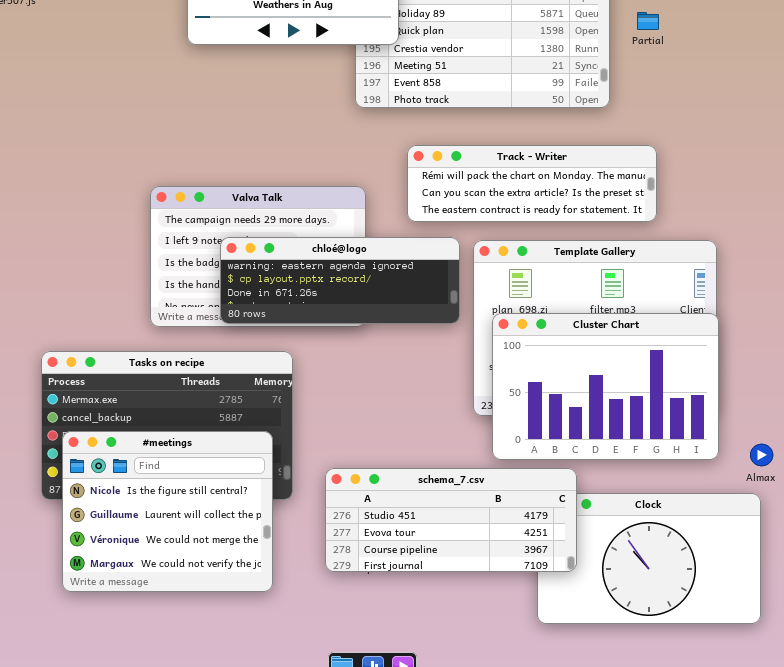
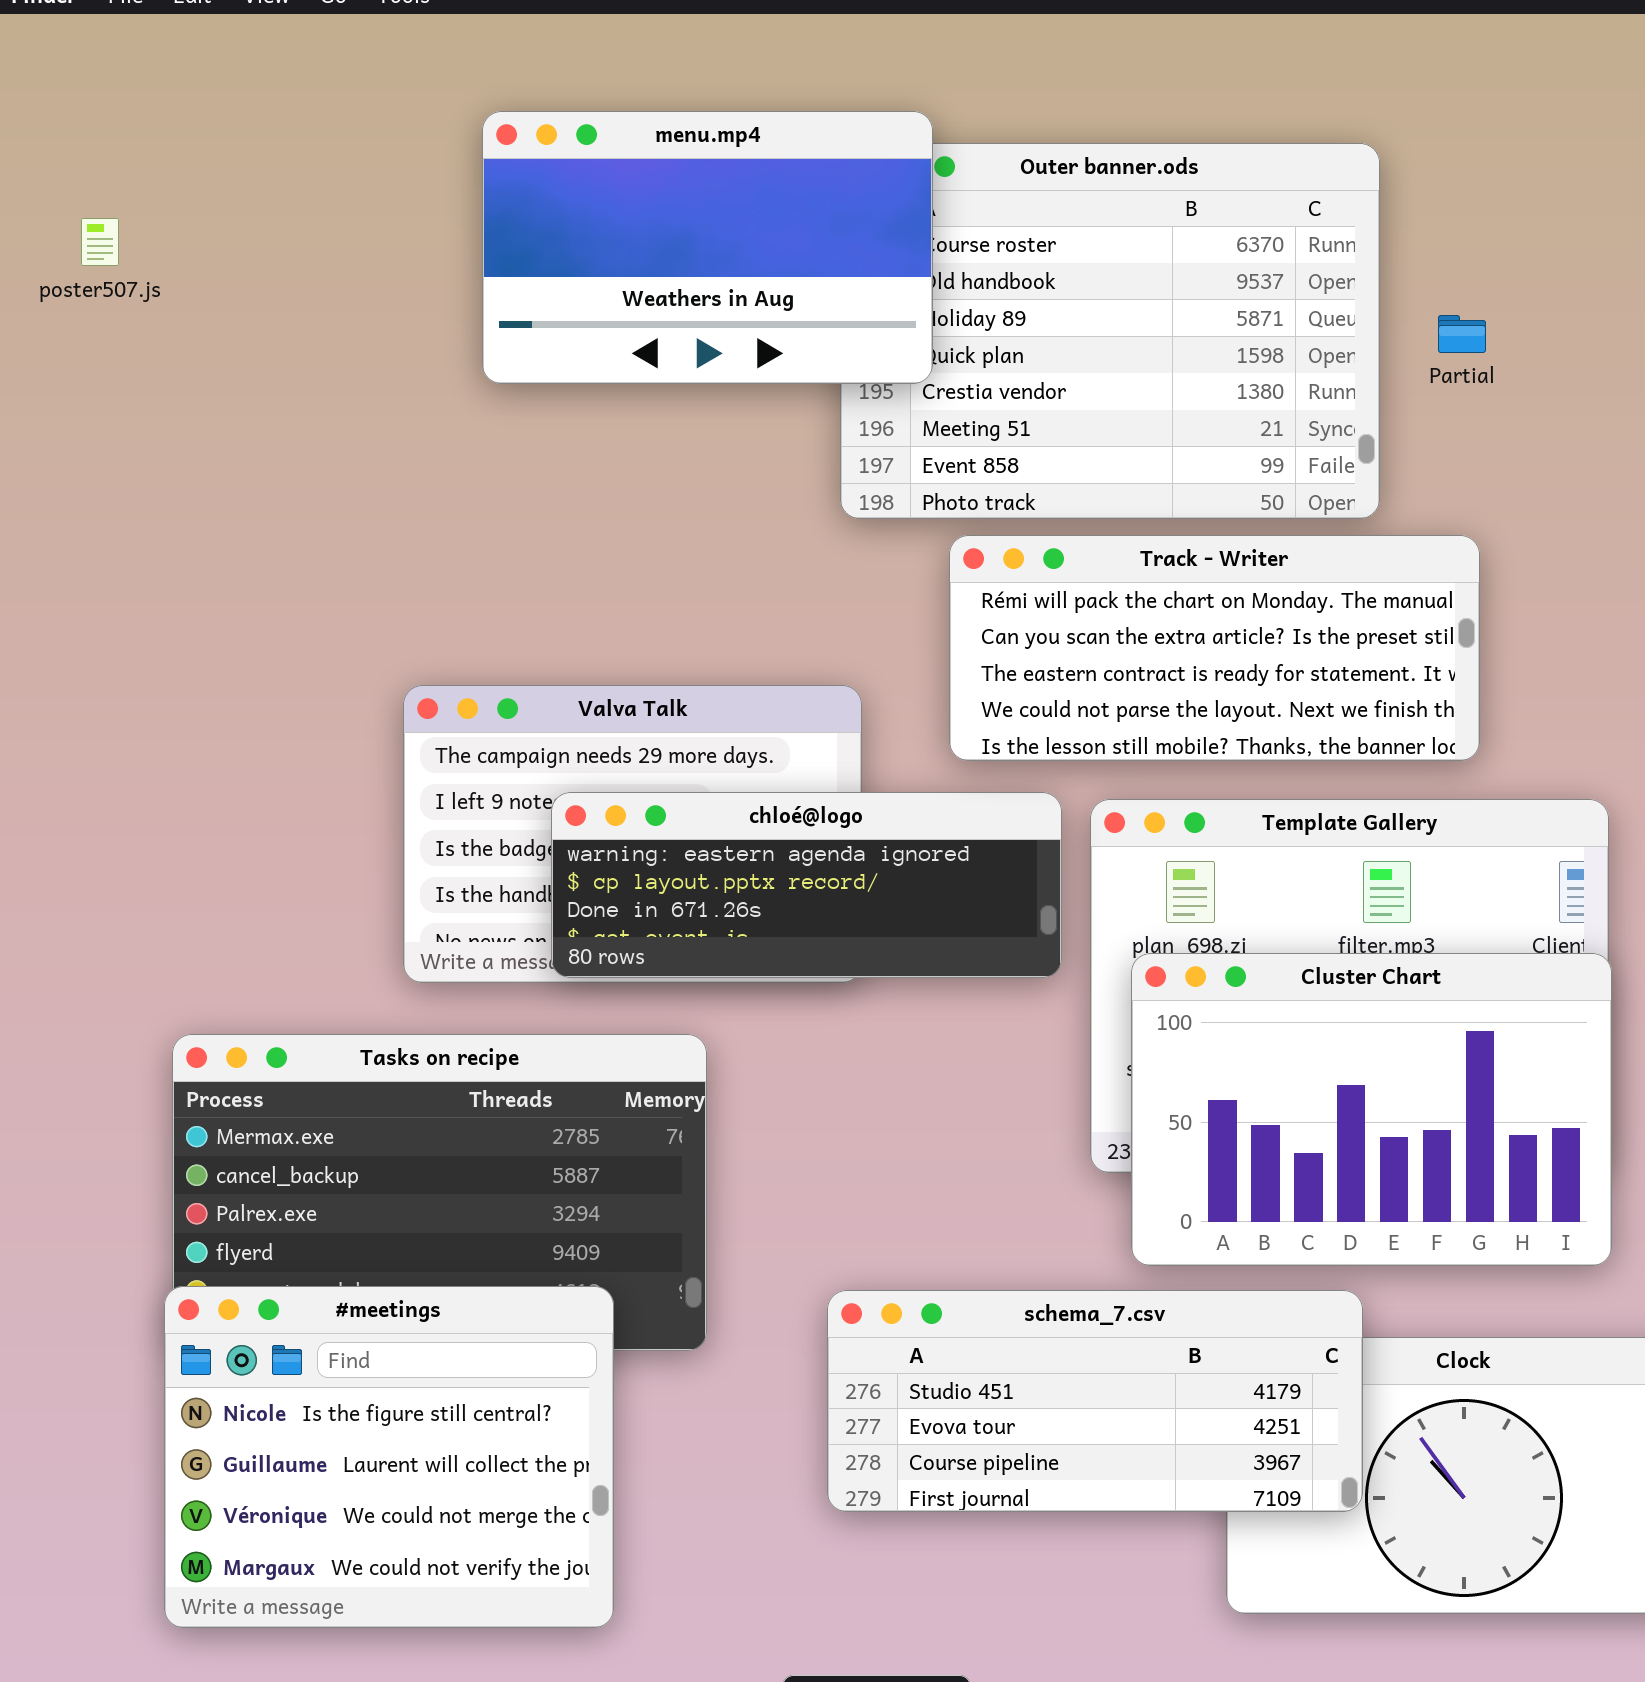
Track - Writer: [407,145,657,222] -> [949,535,1480,761], resized
#meetings: [62,431,273,592] -> [164,1286,614,1628], moved
schema_7.csv: [325,468,577,572] -> [827,1290,1363,1512], moved

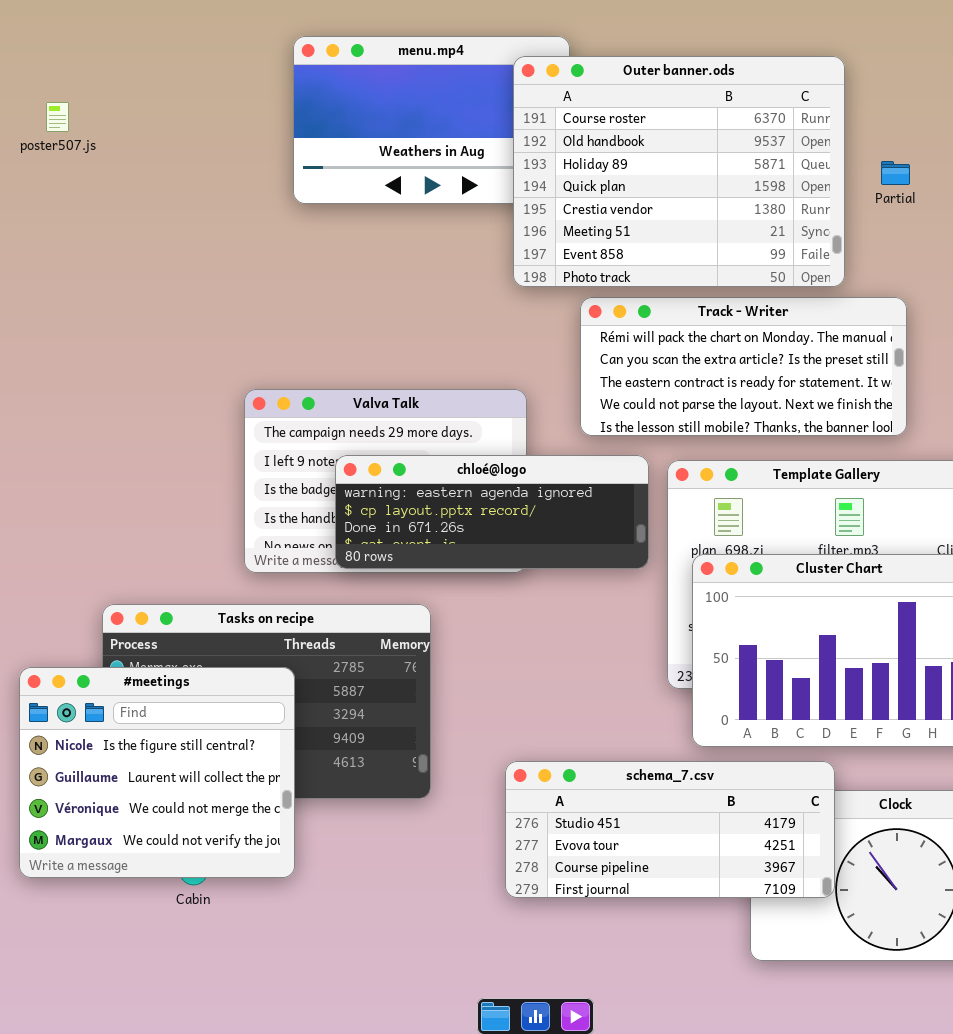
Outer banner.ods: [840,143,1380,519] -> [513,56,845,287], raised
#meetings: [164,1286,614,1628] -> [19,667,295,878], moved

